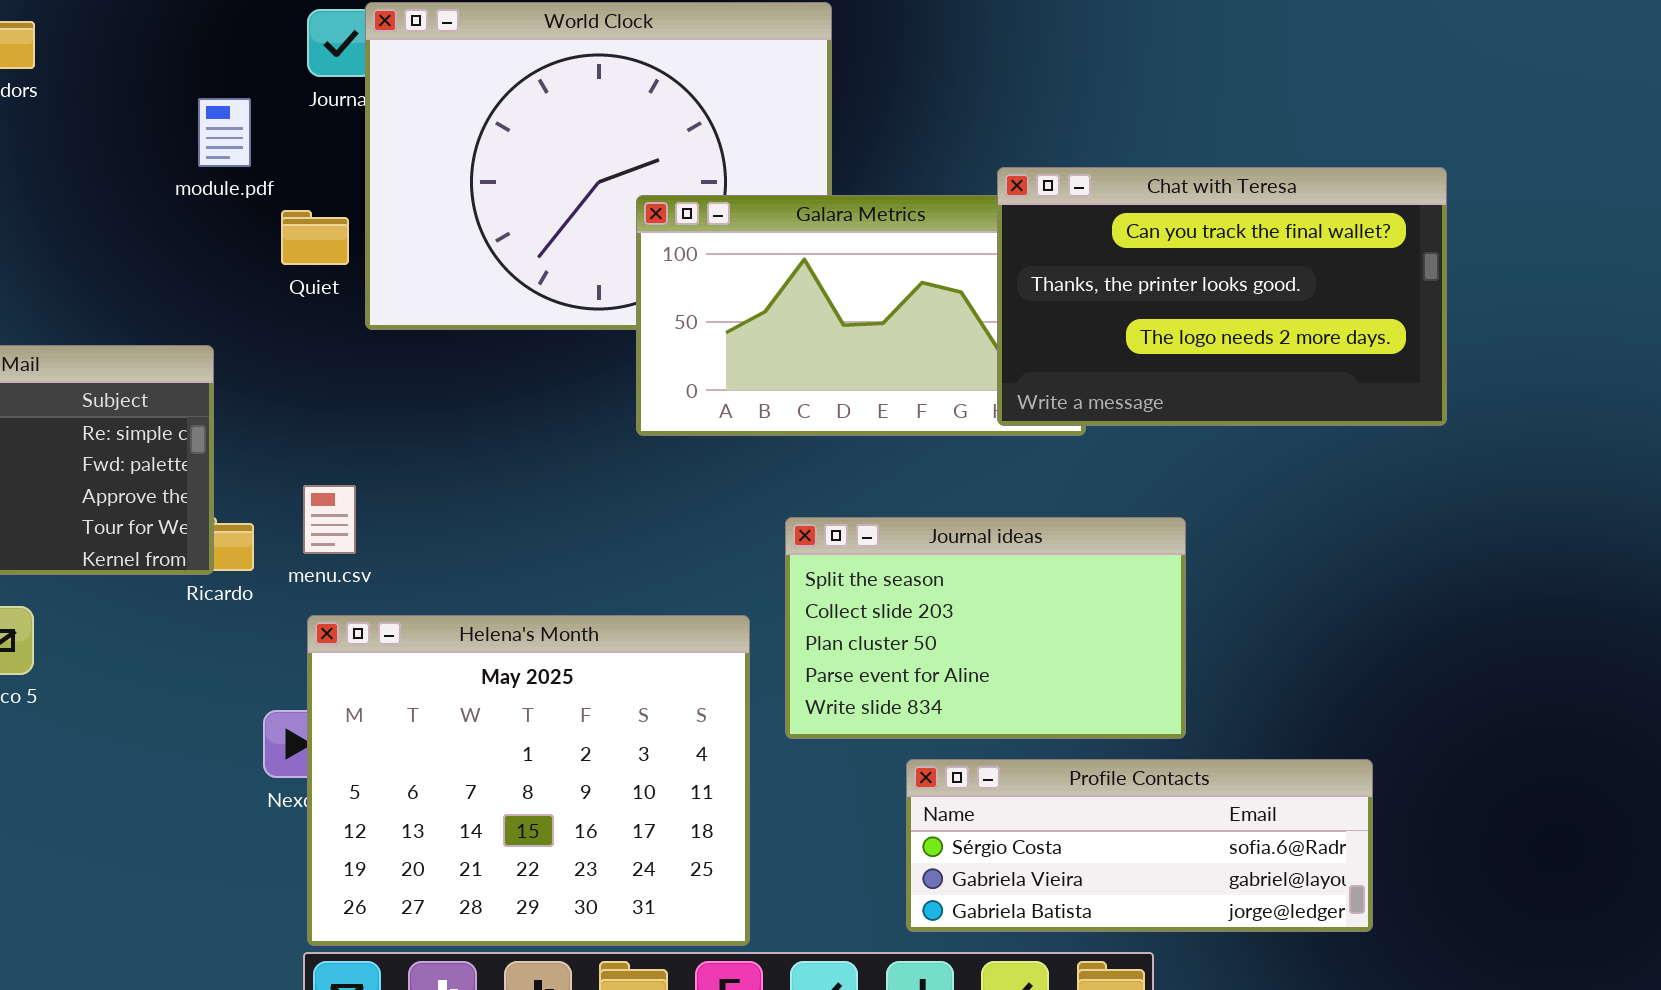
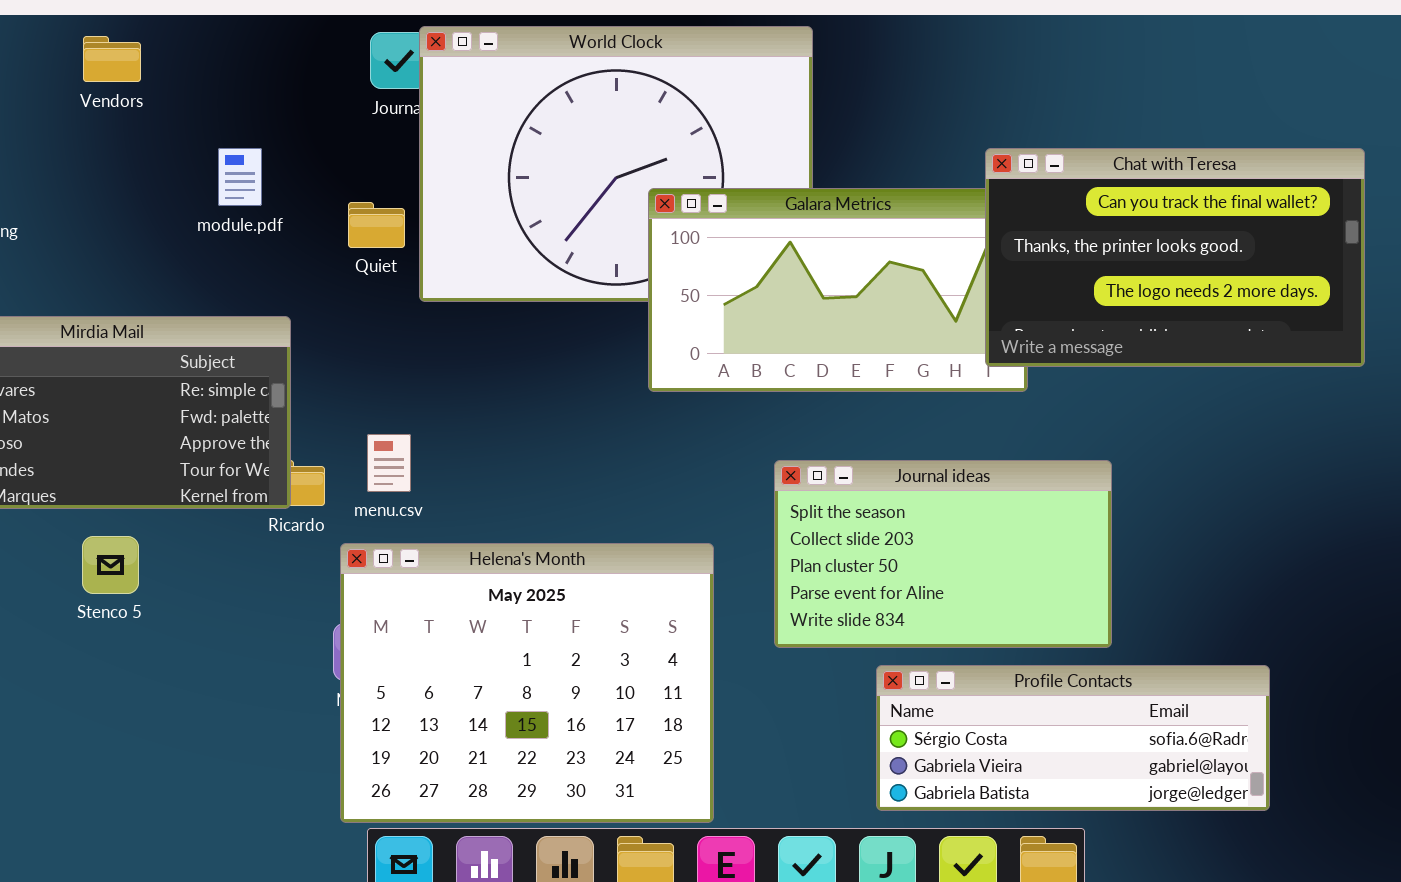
module.pdf: [198,98,251,167] -> [218,148,262,206], moved
Chat with Teresa: [997,167,1447,426] -> [985,148,1365,367], moved
Helena's Month: [307,615,750,946] -> [340,543,714,823], moved

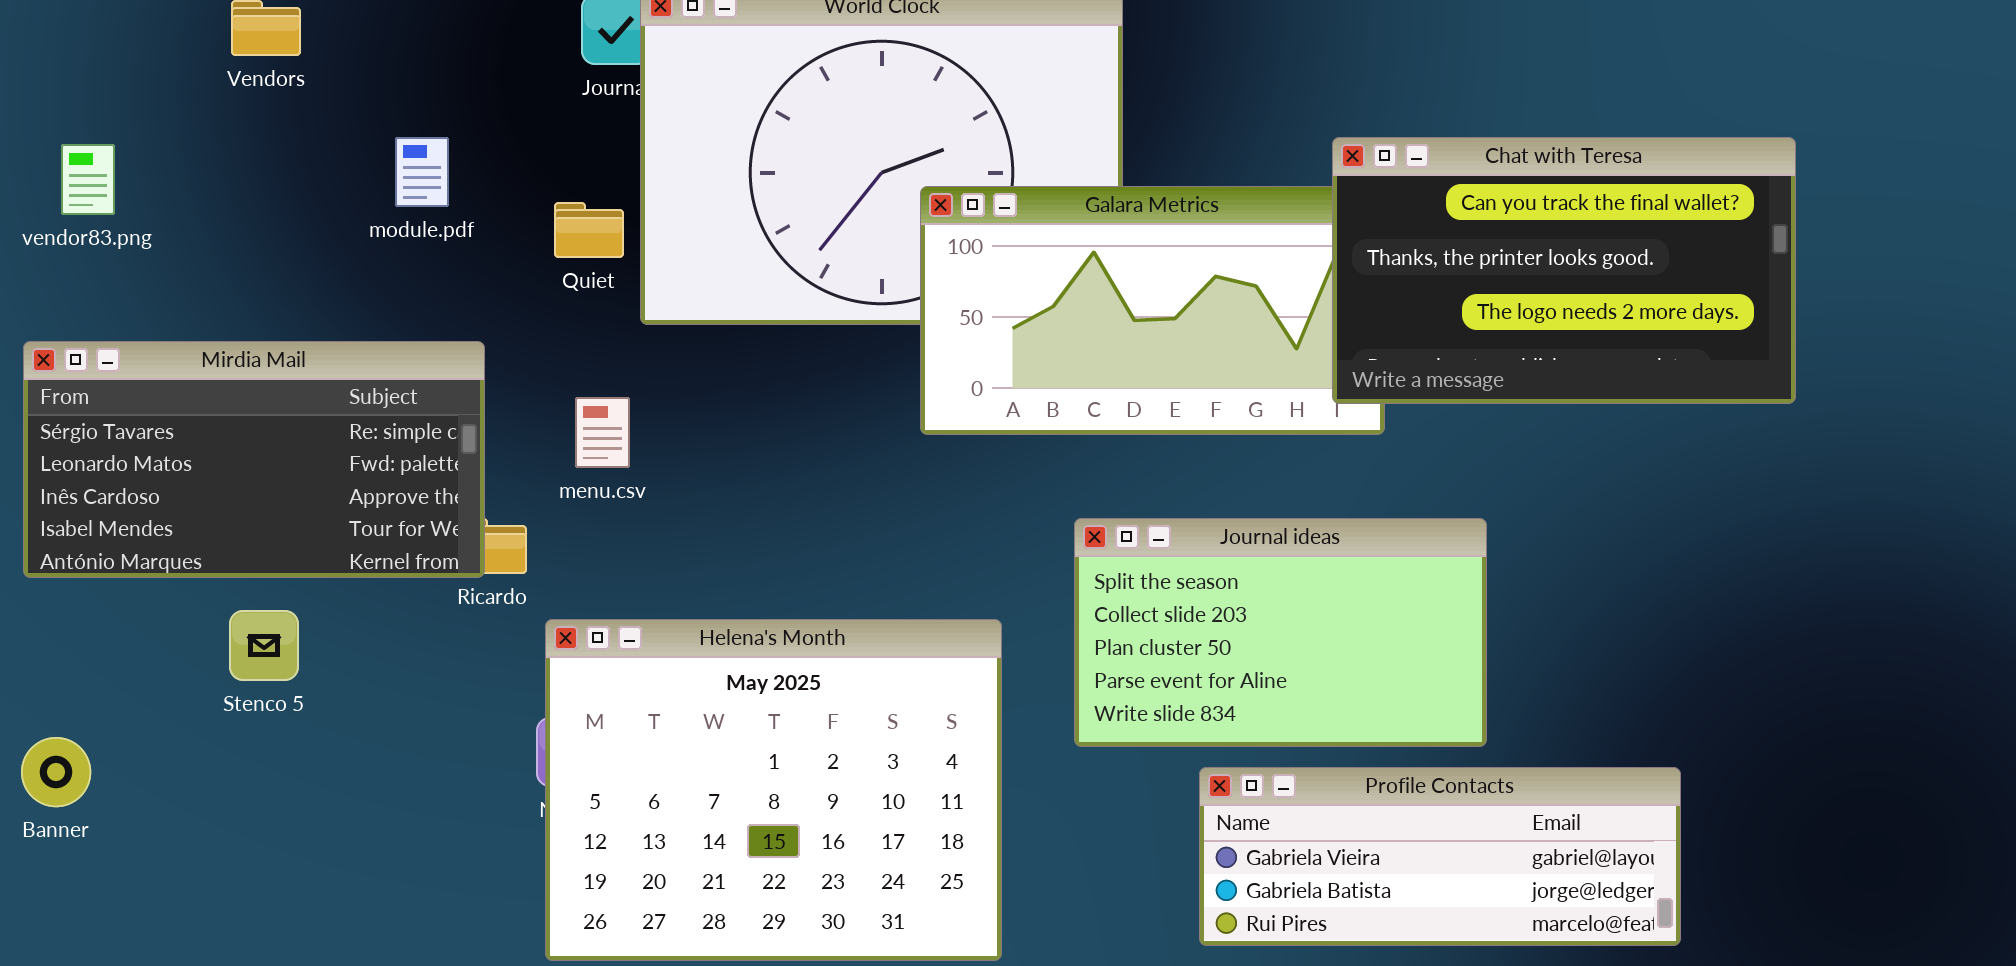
menu.csv: [367,434,411,492] -> [575,397,630,468], moved
Profile Contacts: [876,665,1270,811] -> [1199,767,1681,946], scrolled down 1 row

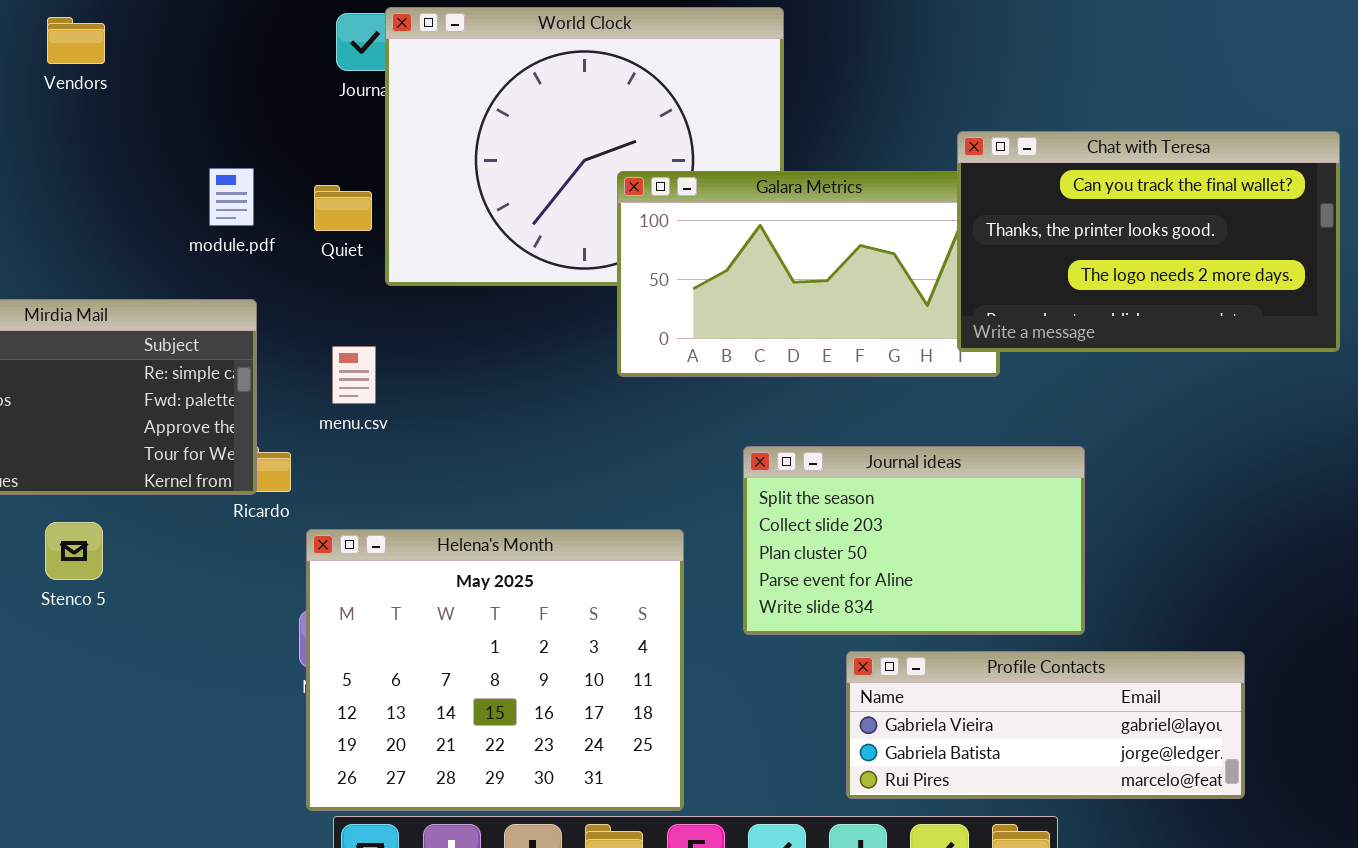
module.pdf: [395,137,449,207] -> [209,168,254,226], moved

